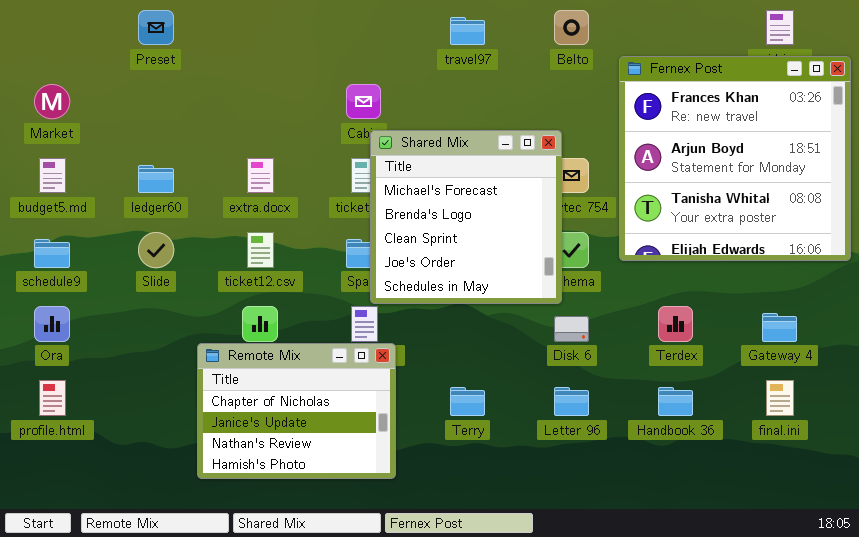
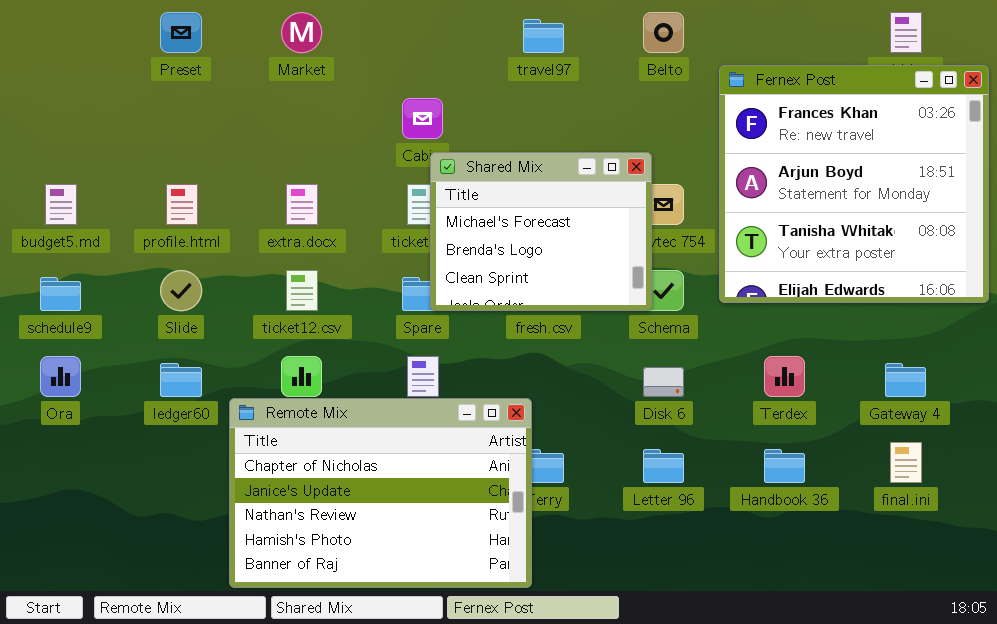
Market: [34,84,70,119] -> [281,12,322,53], moved
Shared Mix: [370,130,562,304] -> [430,152,652,311], resized
ledger60: [138,165,174,193] -> [160,363,202,397], moved
Remote Mix: [197,343,396,479] -> [229,398,532,588], resized
profile.html: [39,380,66,416] -> [166,184,198,225], moved

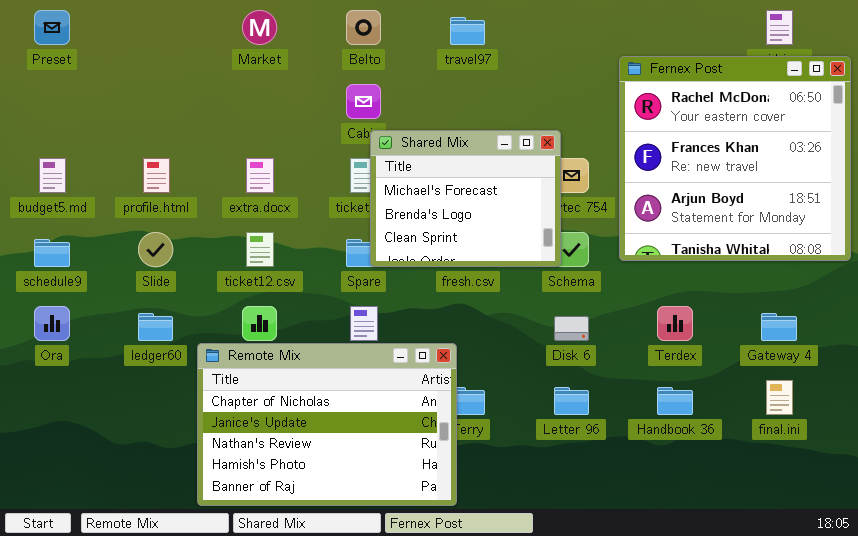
Preset: [160,12,202,53] -> [34,10,70,45], moved
Belto: [643,12,684,53] -> [346,10,381,45], moved
Fernex Post: [719,65,989,303] -> [619,56,851,261], scrolled up 1 row

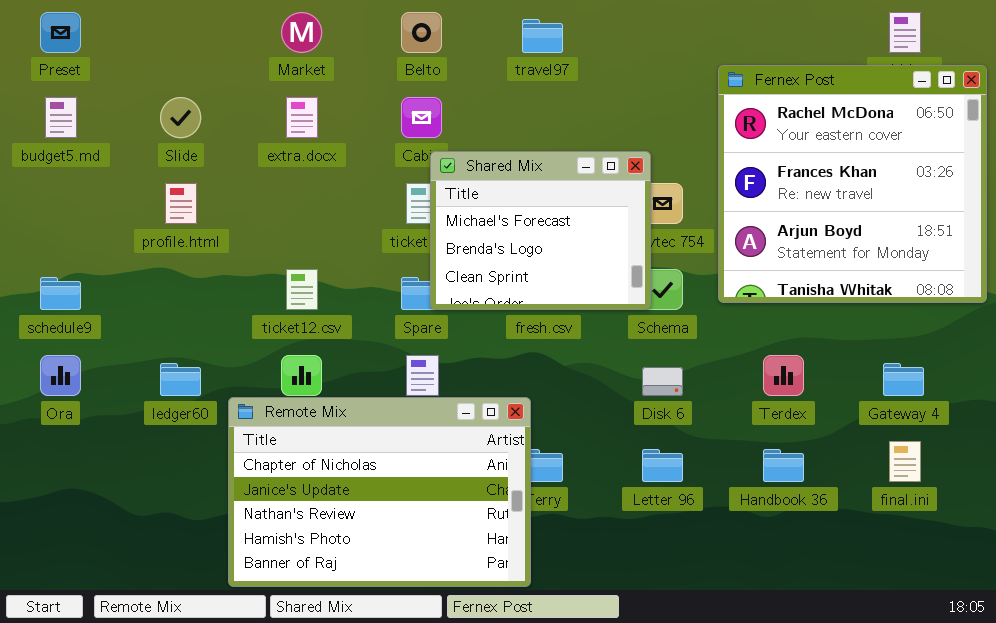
budget5.md: [39,158,66,193] -> [45,97,77,138], moved
extra.docx: [246,158,274,193] -> [286,97,318,138], moved
Slide: [138,232,173,267] -> [160,97,201,138], moved

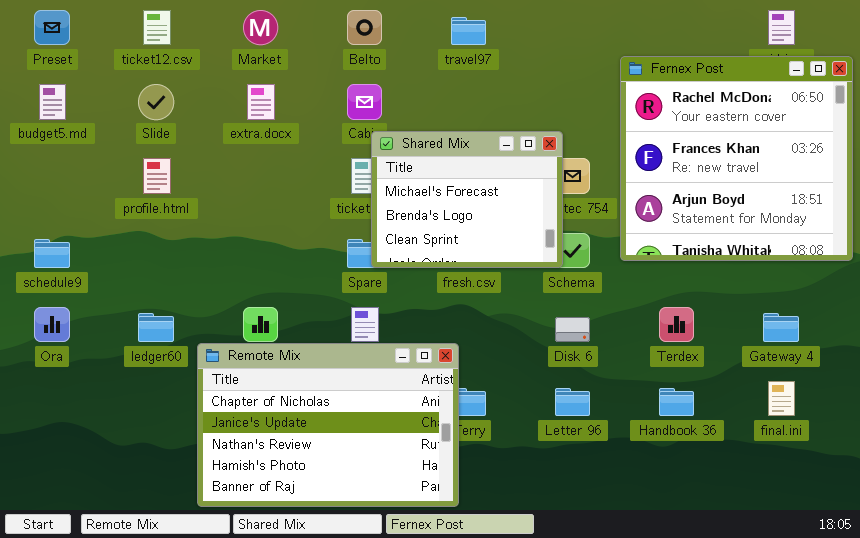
ticket12.csv: [286,269,318,310] -> [143,10,171,45], moved

